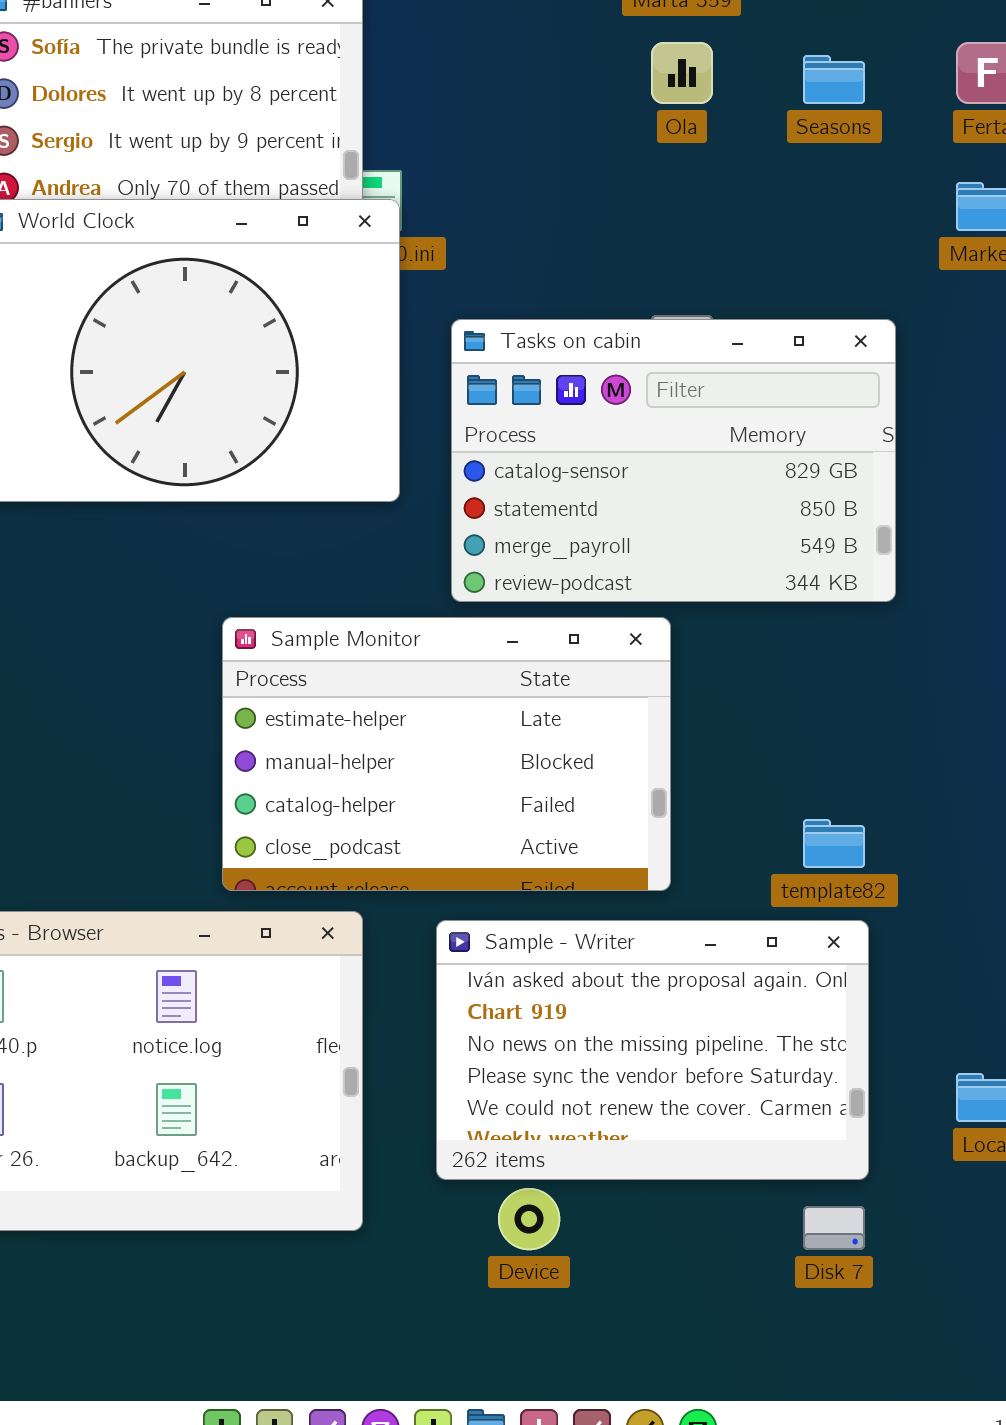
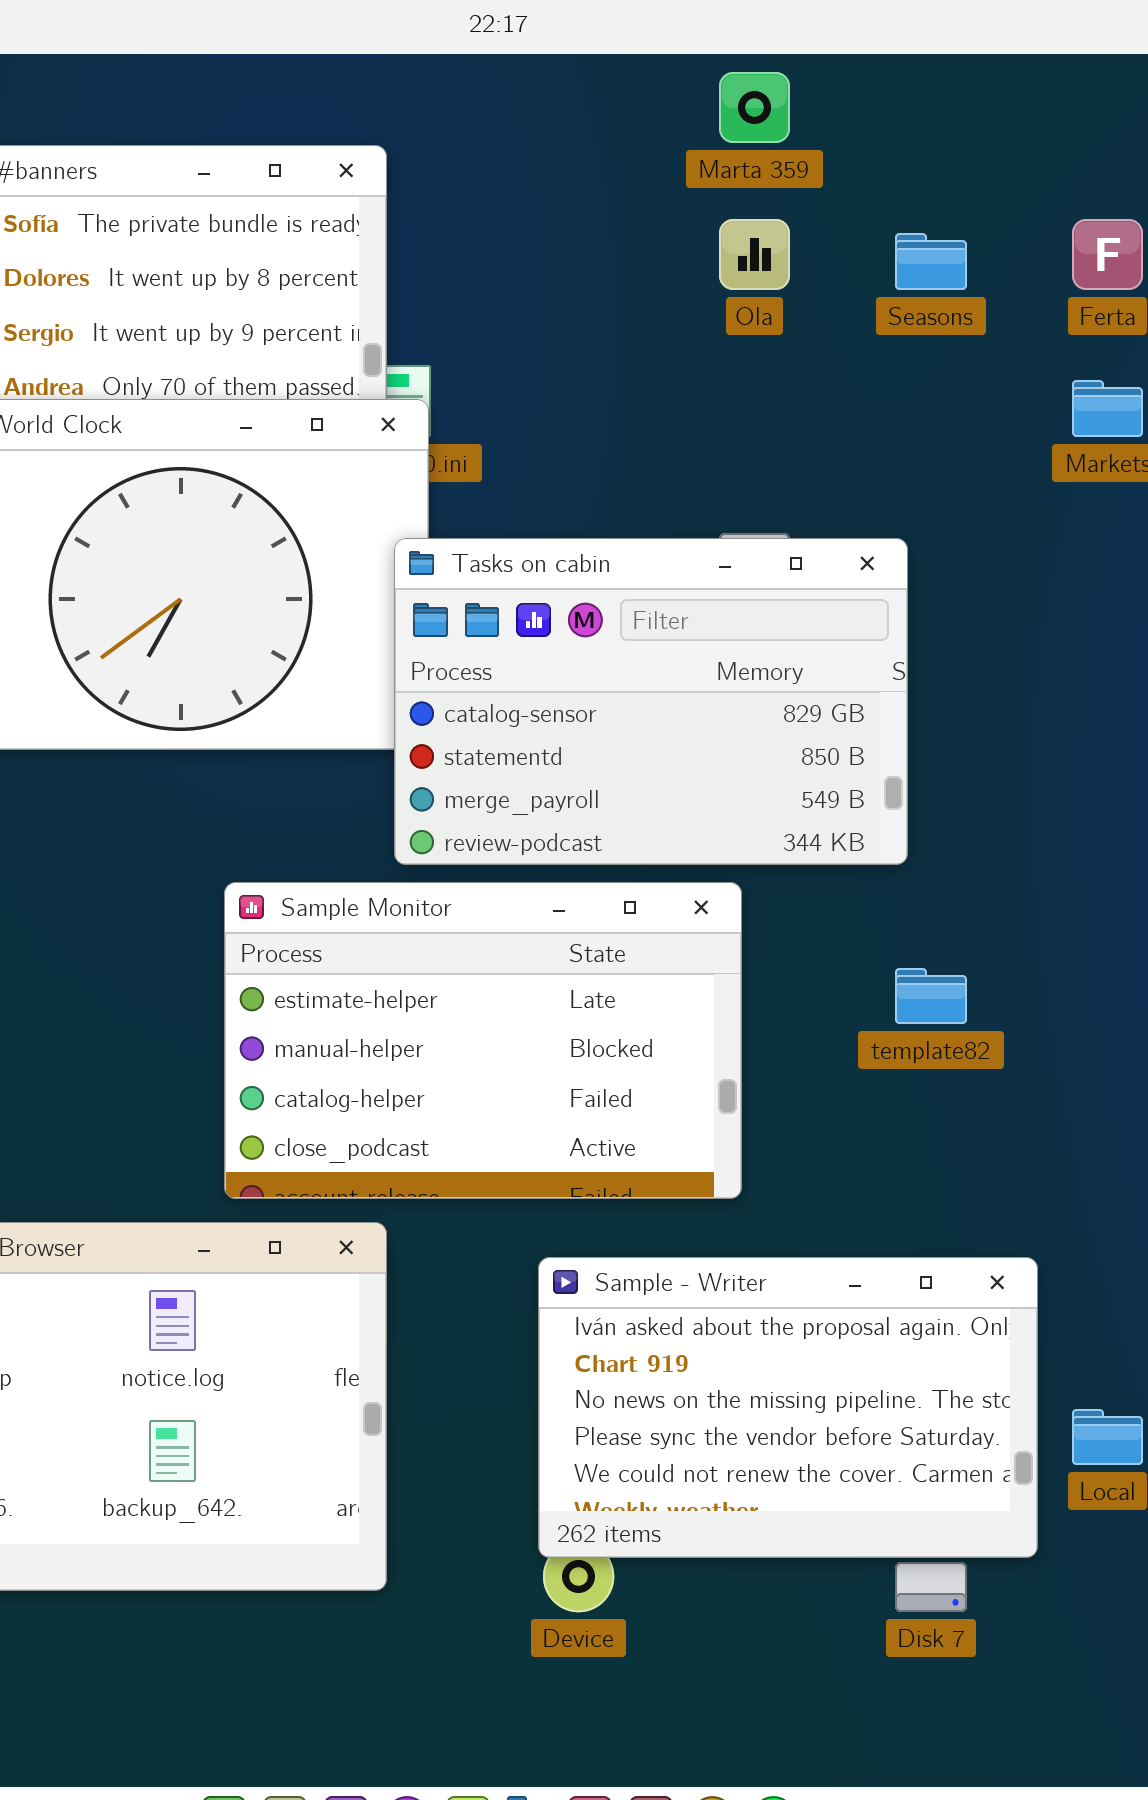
Tasks on cabin: [451,319,896,602] -> [394,538,908,865], moved
template82: [803,819,865,868] -> [895,968,967,1024], moved
Sample - Writer: [436,920,869,1180] -> [538,1257,1038,1558], moved

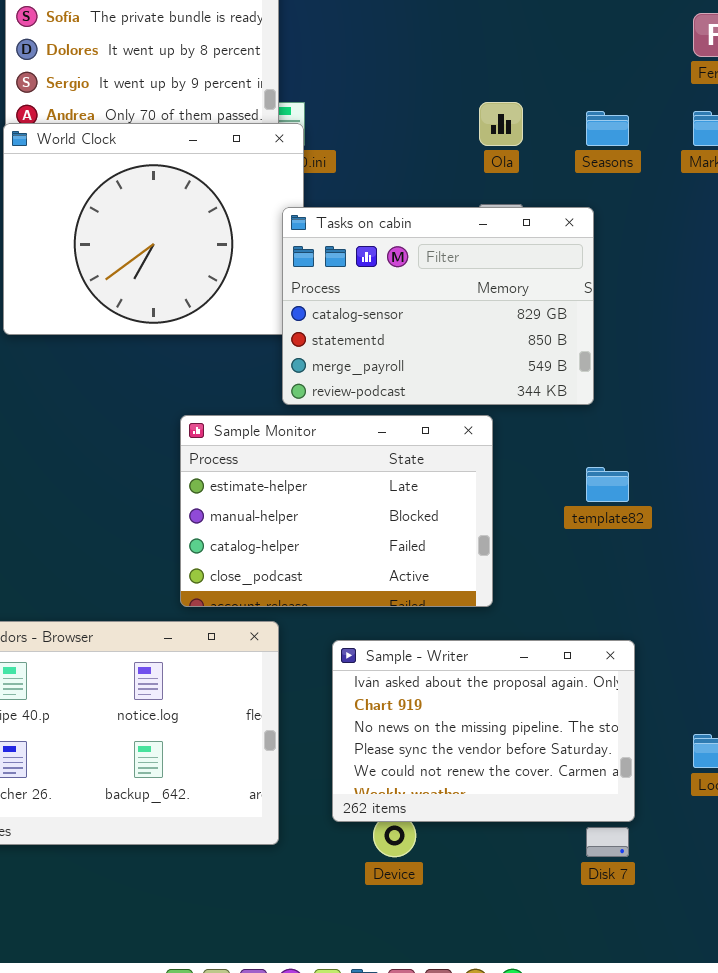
Ola: [719,219,790,290] -> [479,102,523,146], moved
Seasons: [895,233,967,290] -> [586,111,629,146], moved
Sample - Writer: [538,1257,1038,1558] -> [332,640,635,822], moved

